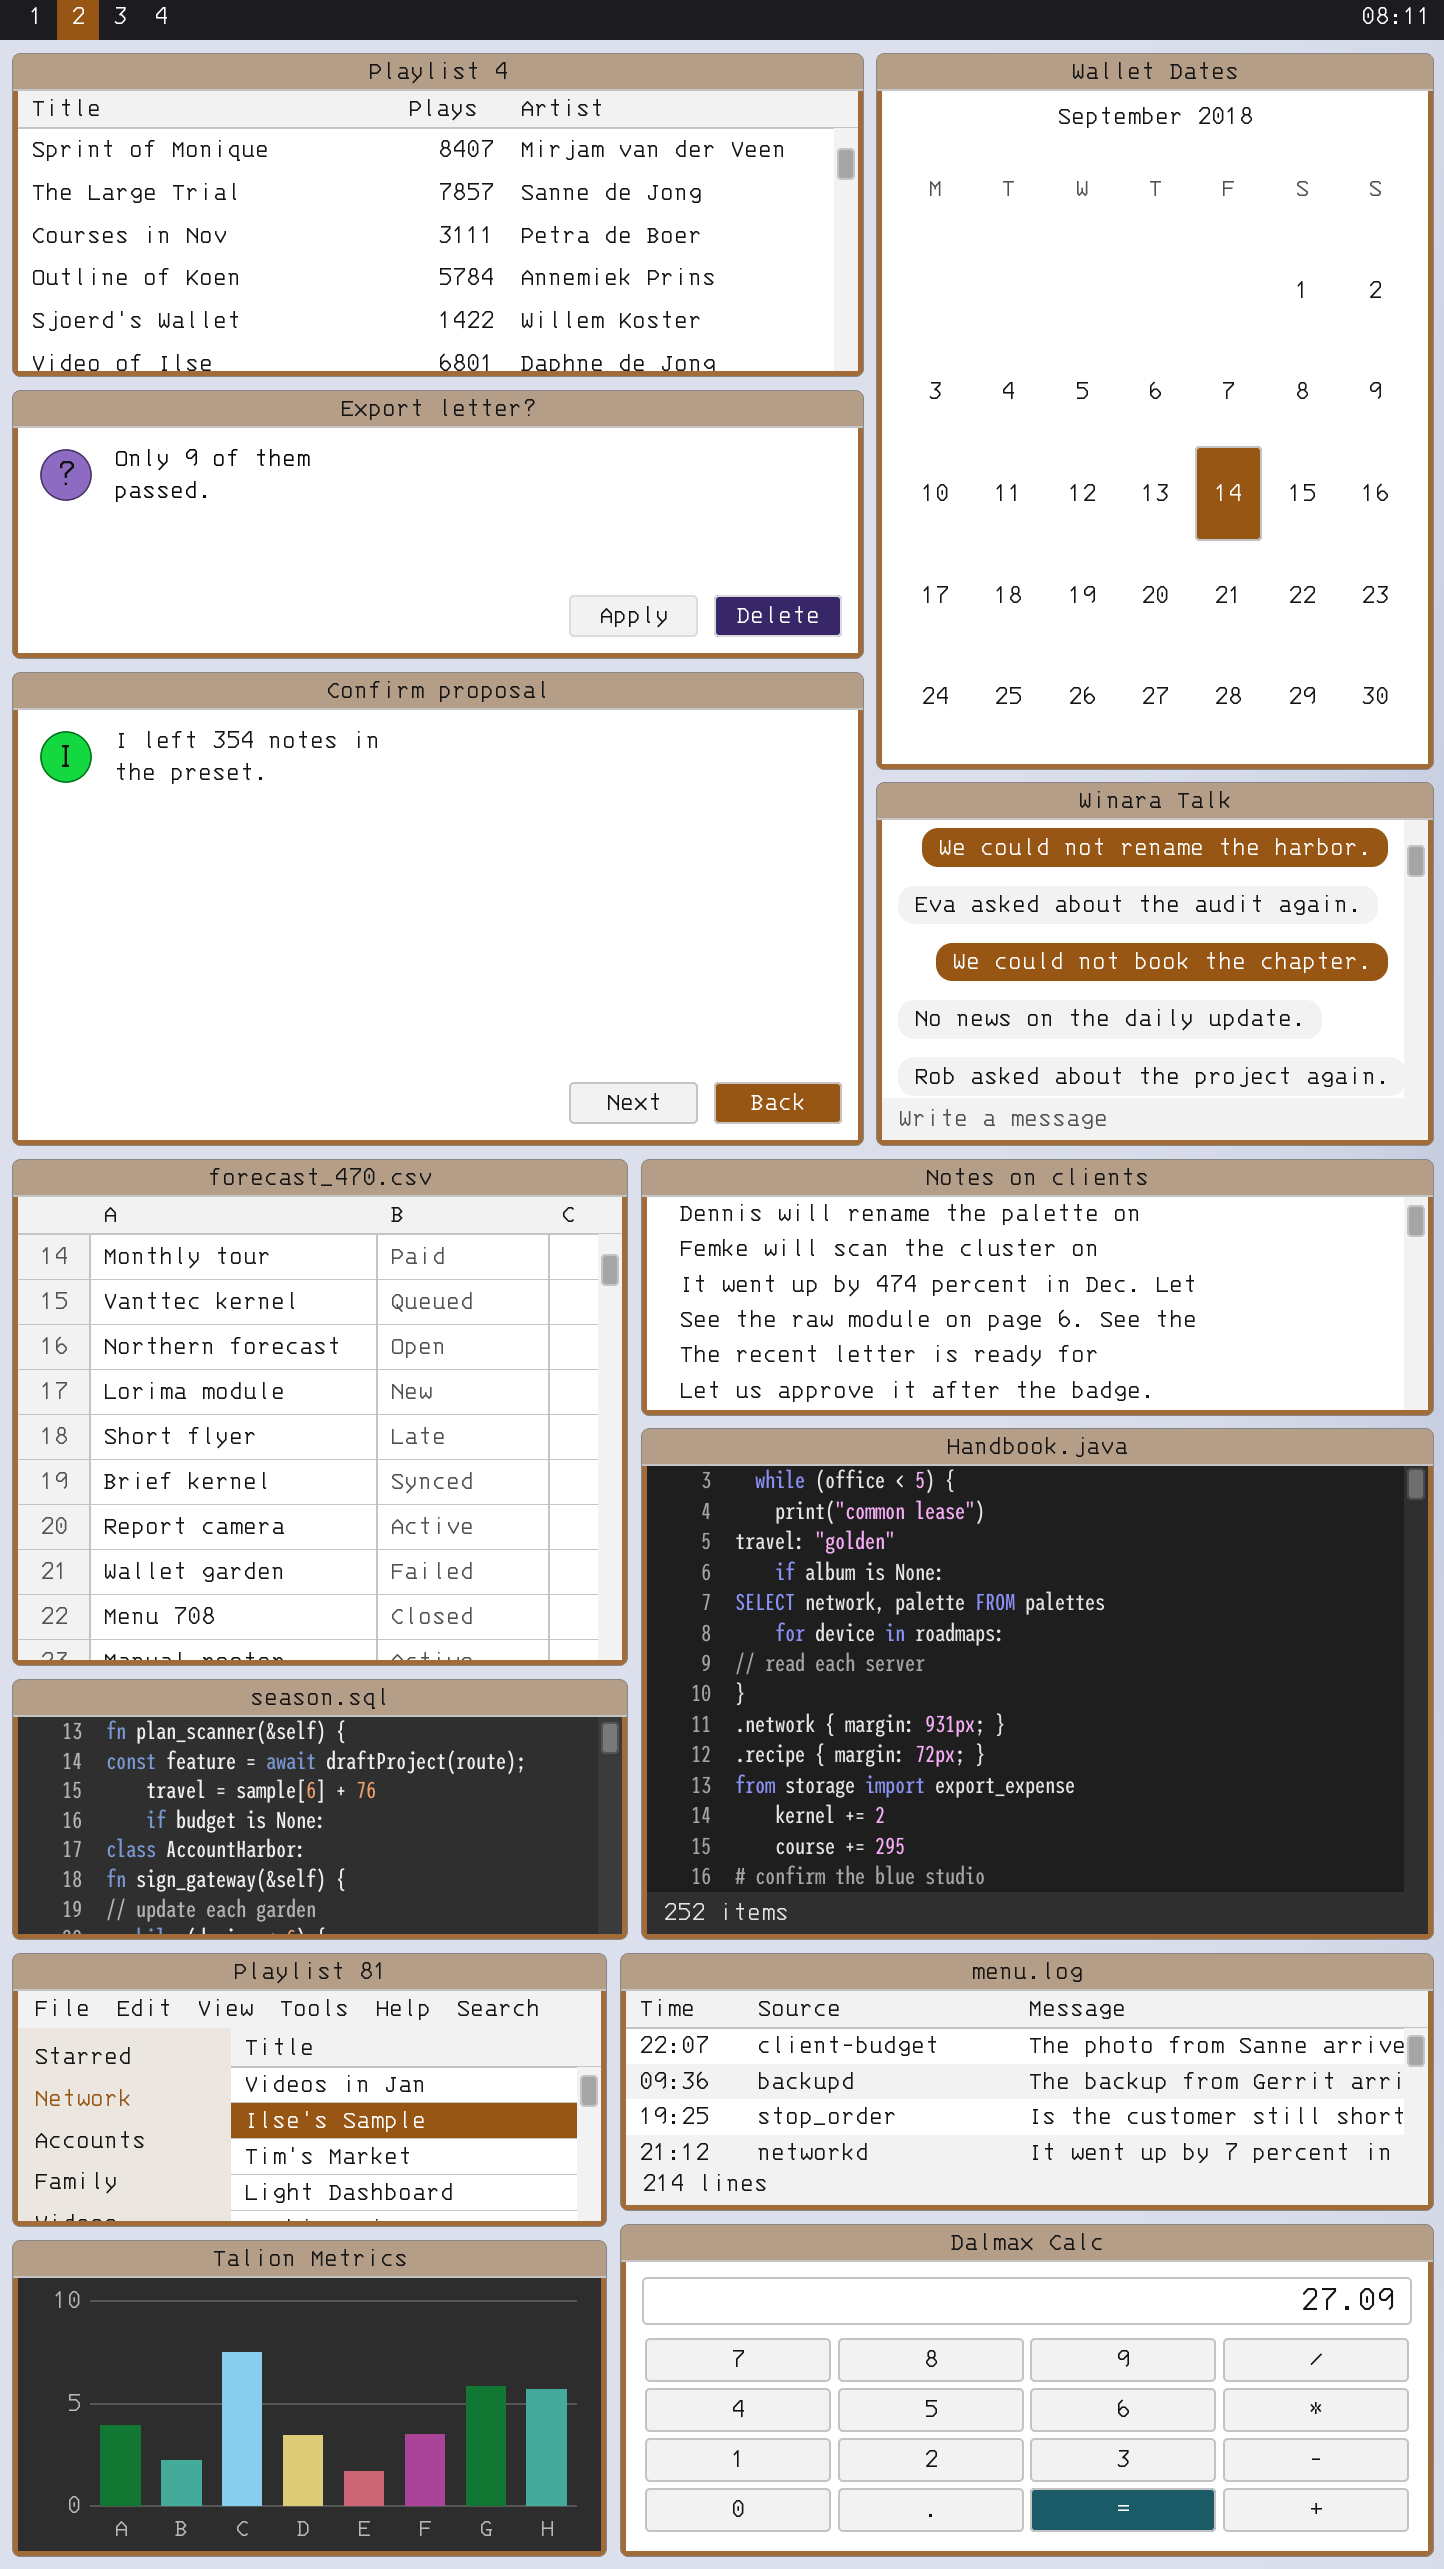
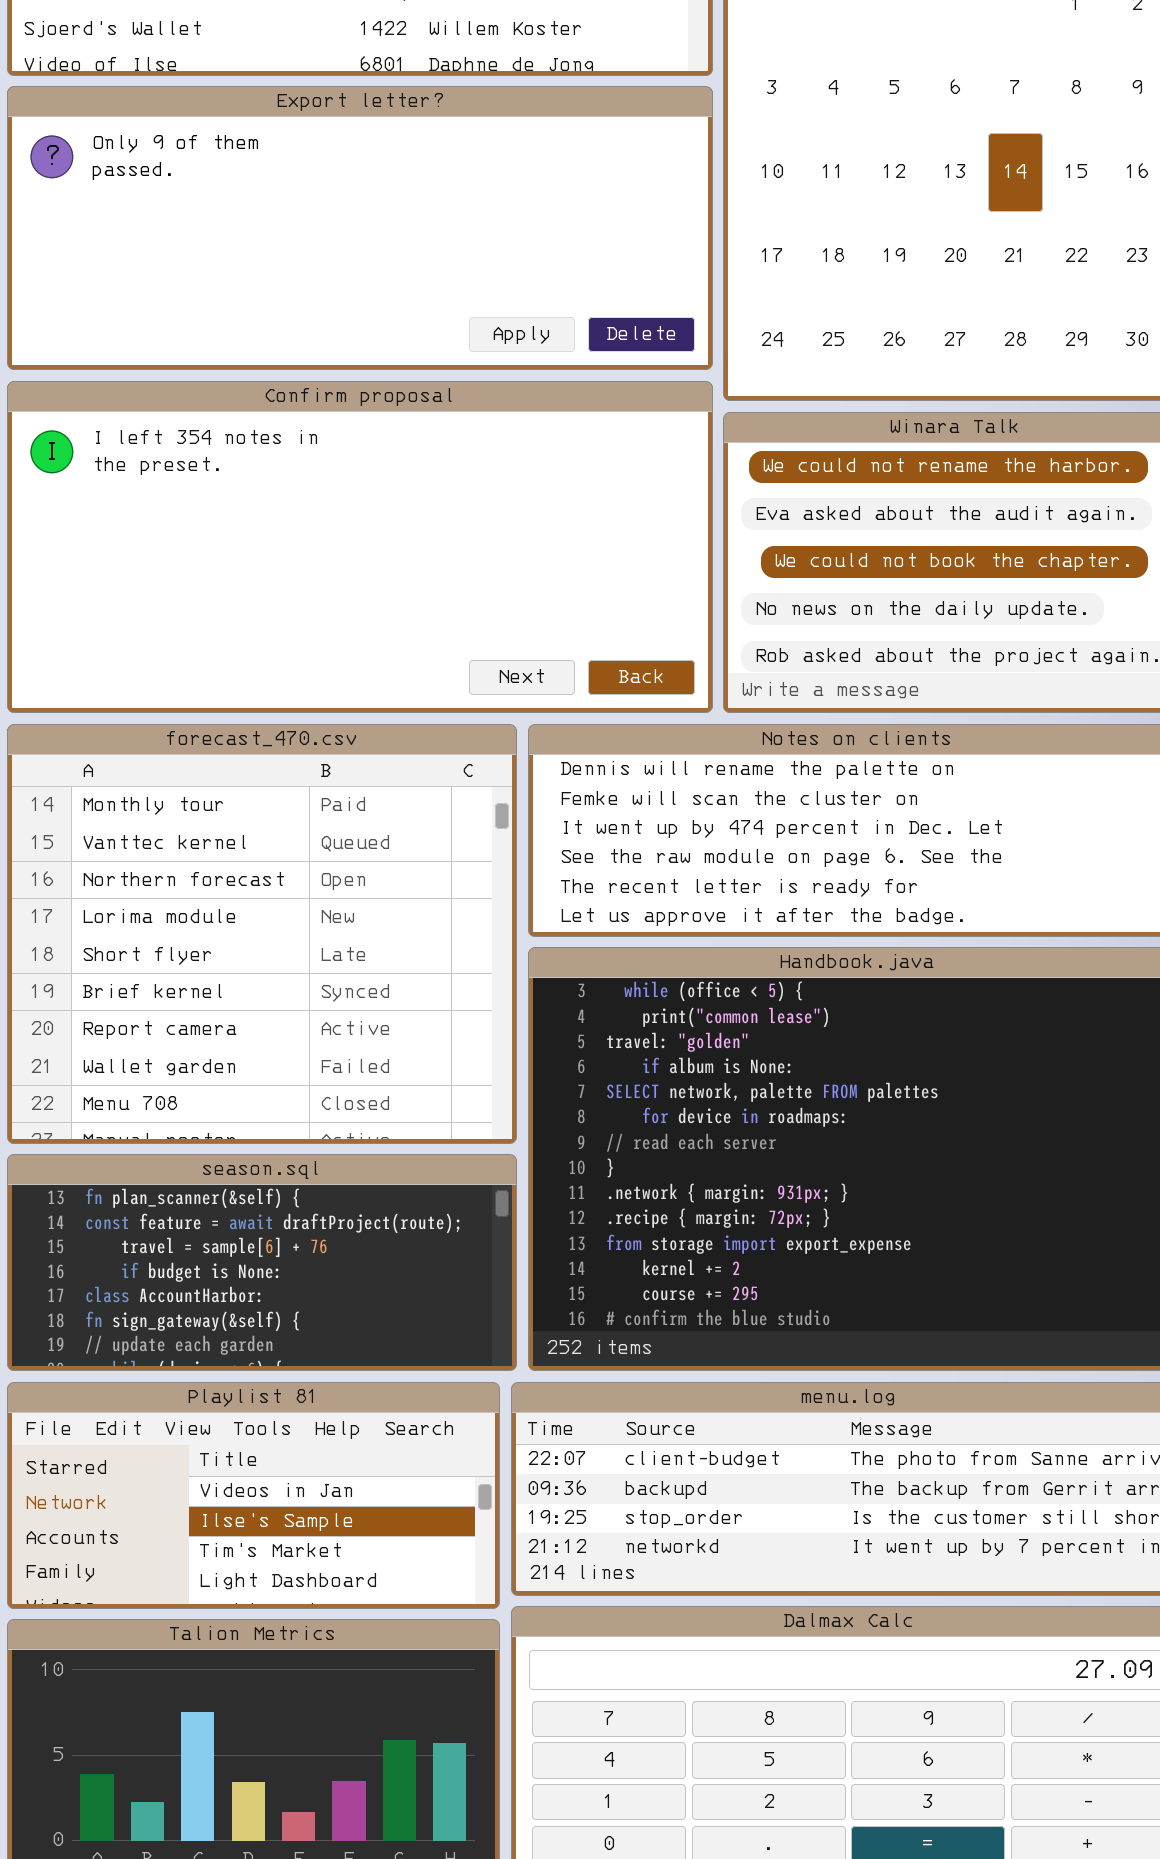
Export letter?: [12,390,864,659] -> [7,86,713,370], resized
Confirm proposal: [12,672,864,1146] -> [7,381,713,713], resized

